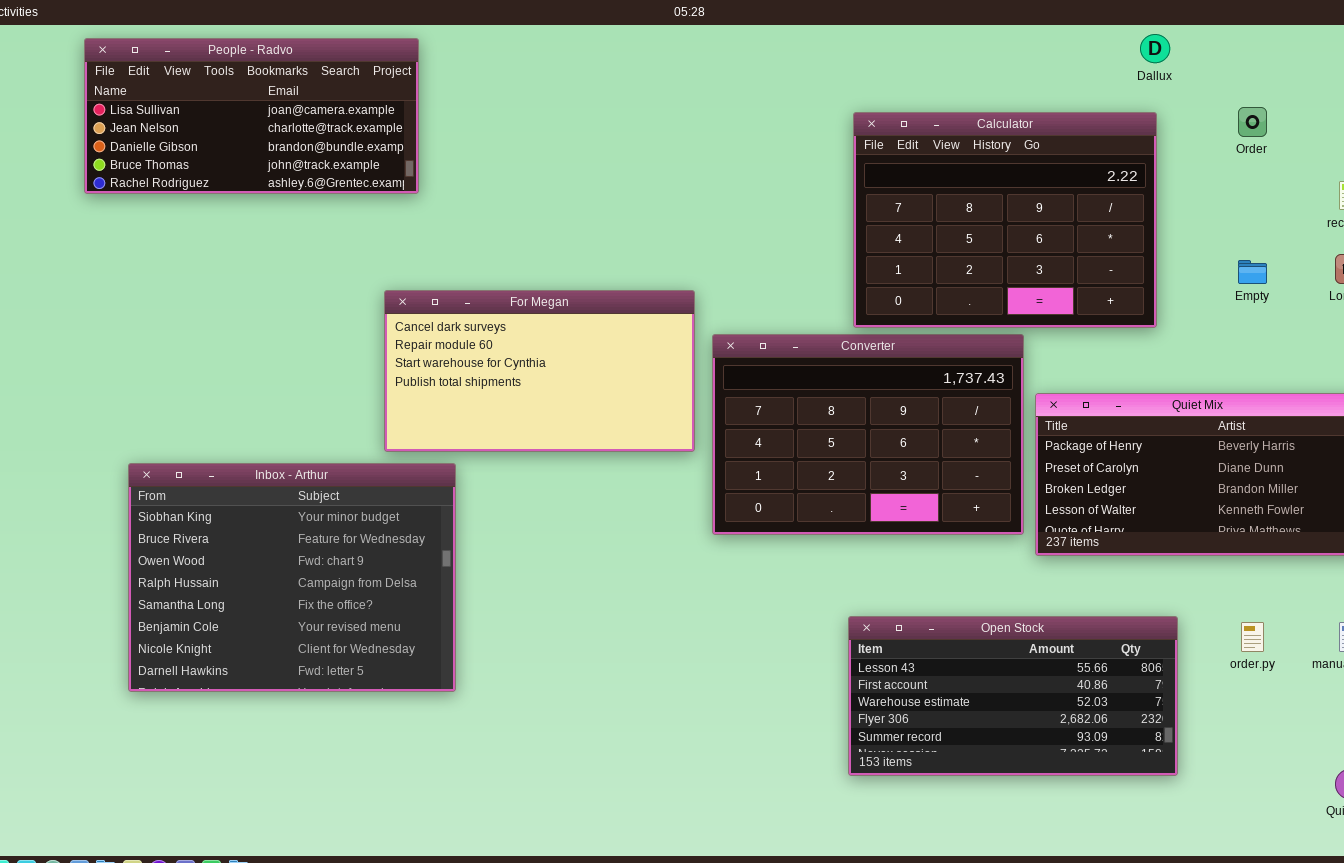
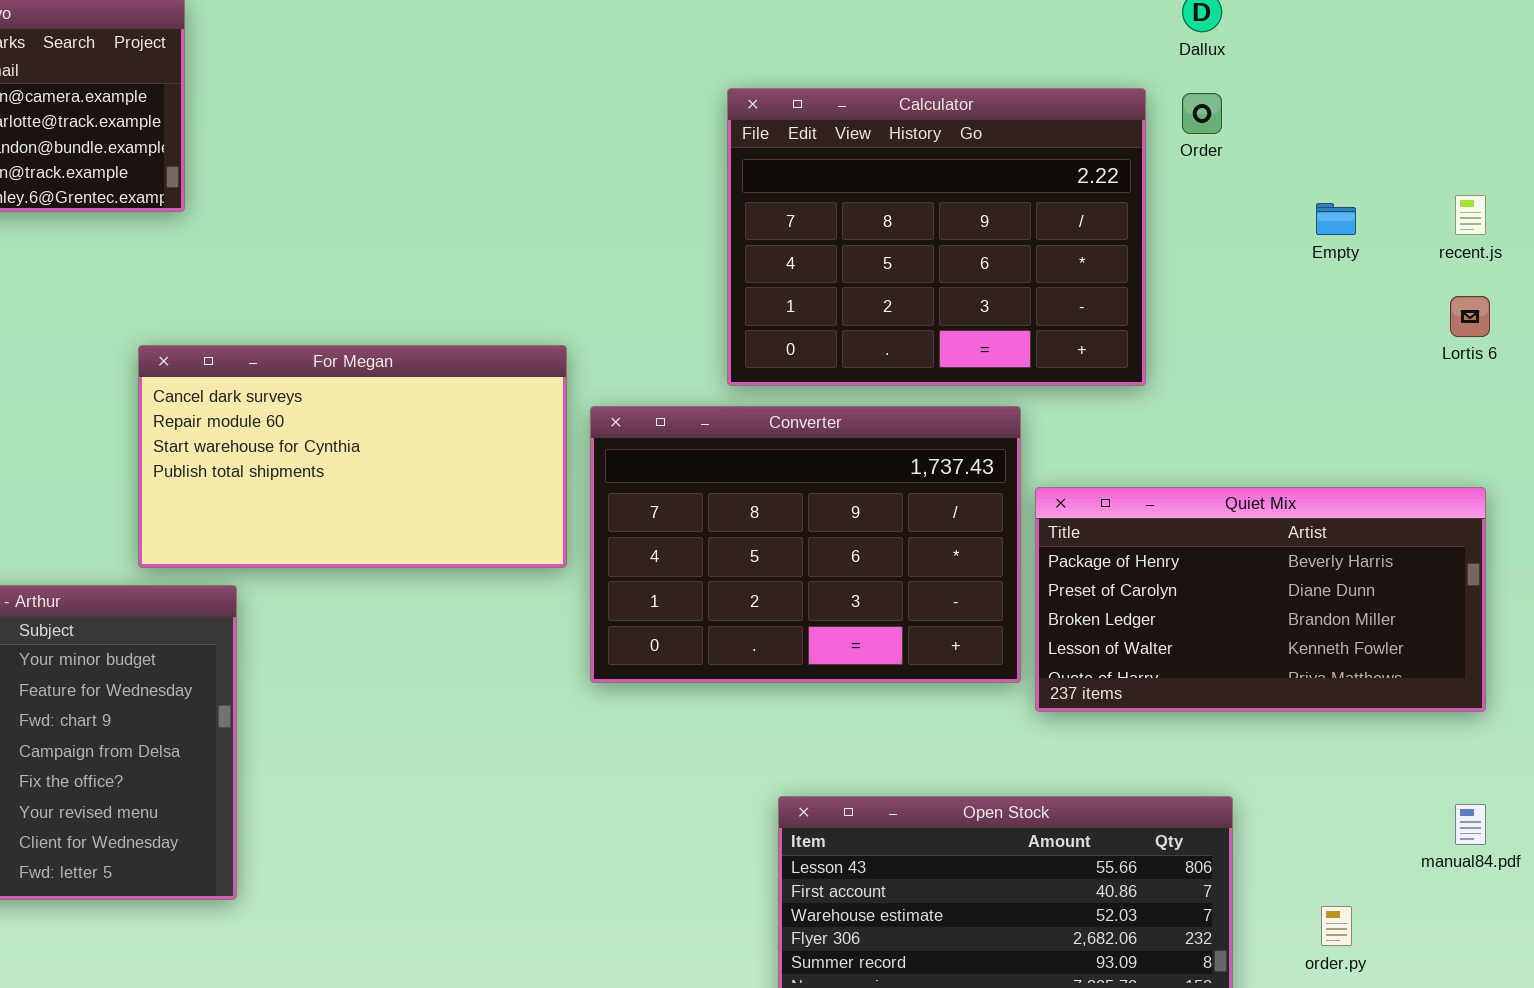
Order: [1238,107,1267,137] -> [1182,93,1222,134], moved
Calculator: [853,112,1157,328] -> [727,88,1146,386], moved
Empty: [1238,260,1267,284] -> [1316,203,1356,235], moved
order.py: [1241,622,1264,652] -> [1321,906,1352,946], moved

